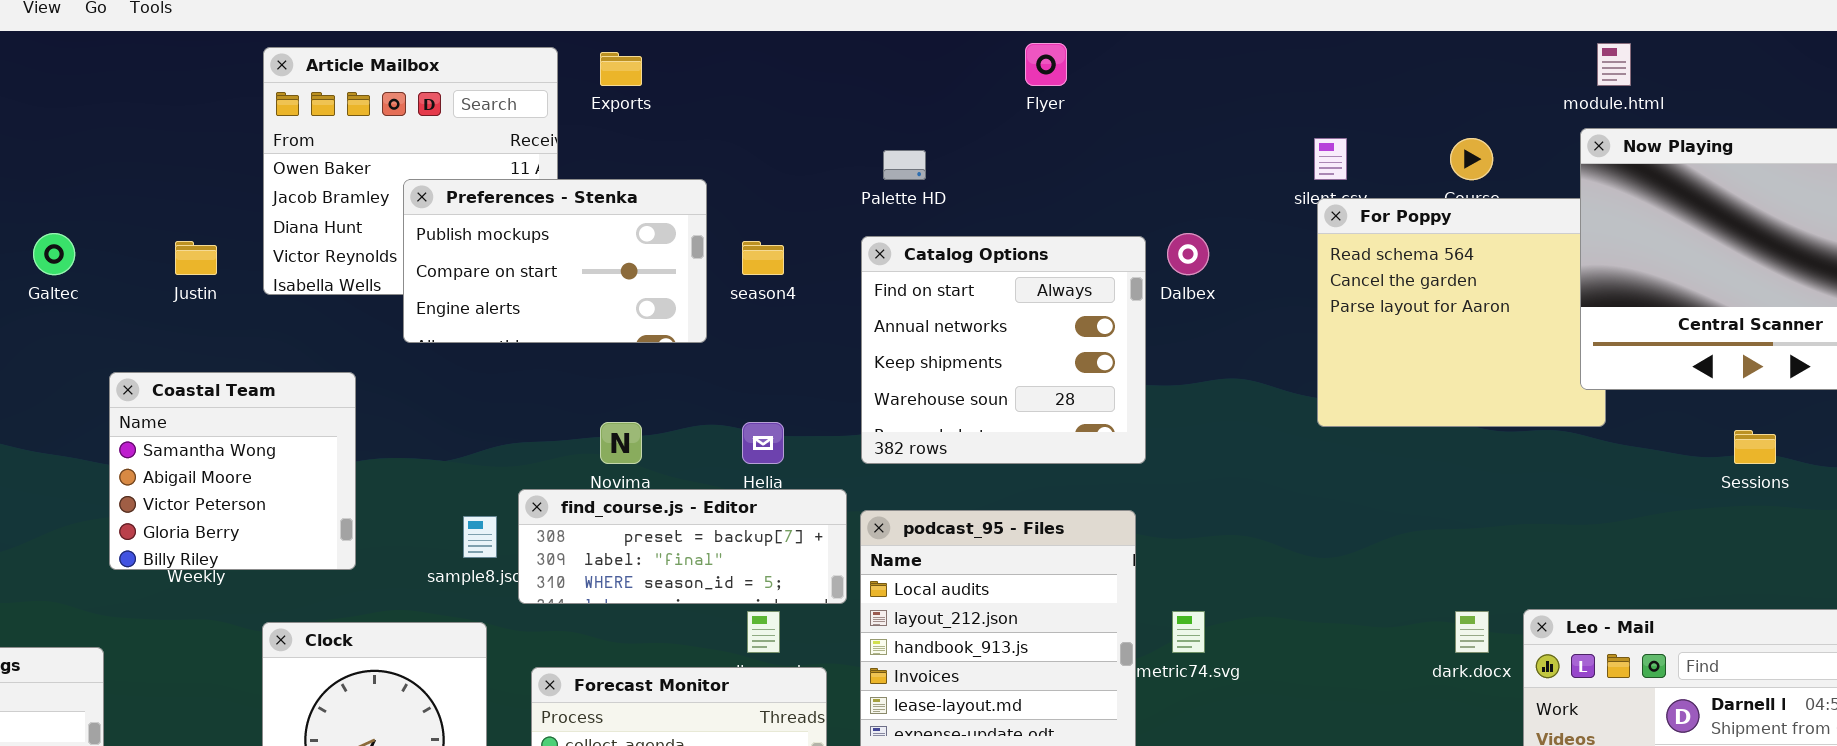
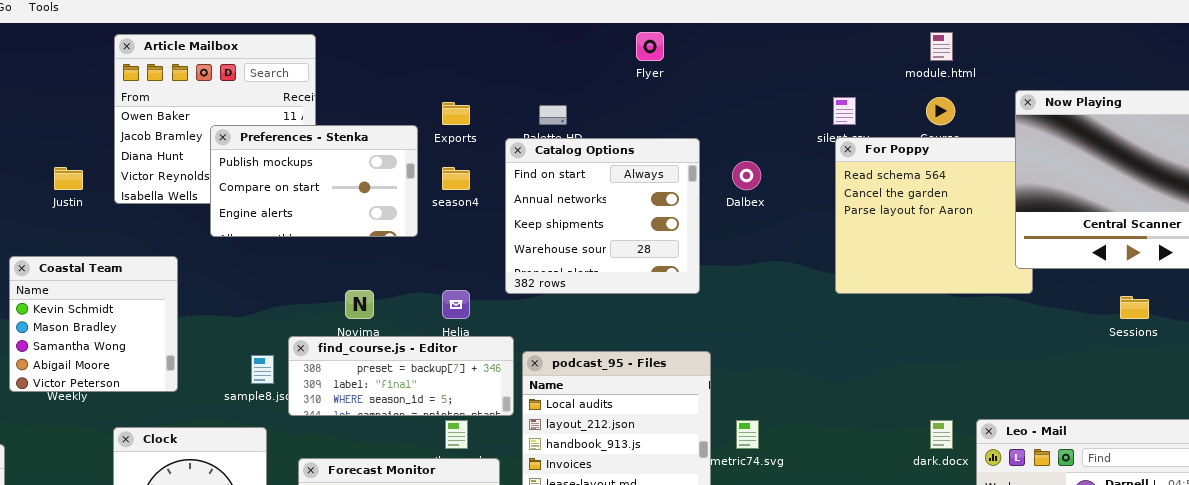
module.html: [1597,43,1631,86] -> [930,32,953,61], moved
Exports: [600,52,642,86] -> [442,102,470,125], moved
Catalog Options: [861,236,1146,464] -> [505,138,700,294], moved
Coastal Team: [109,372,356,570] -> [9,256,178,392], scrolled up 2 rows

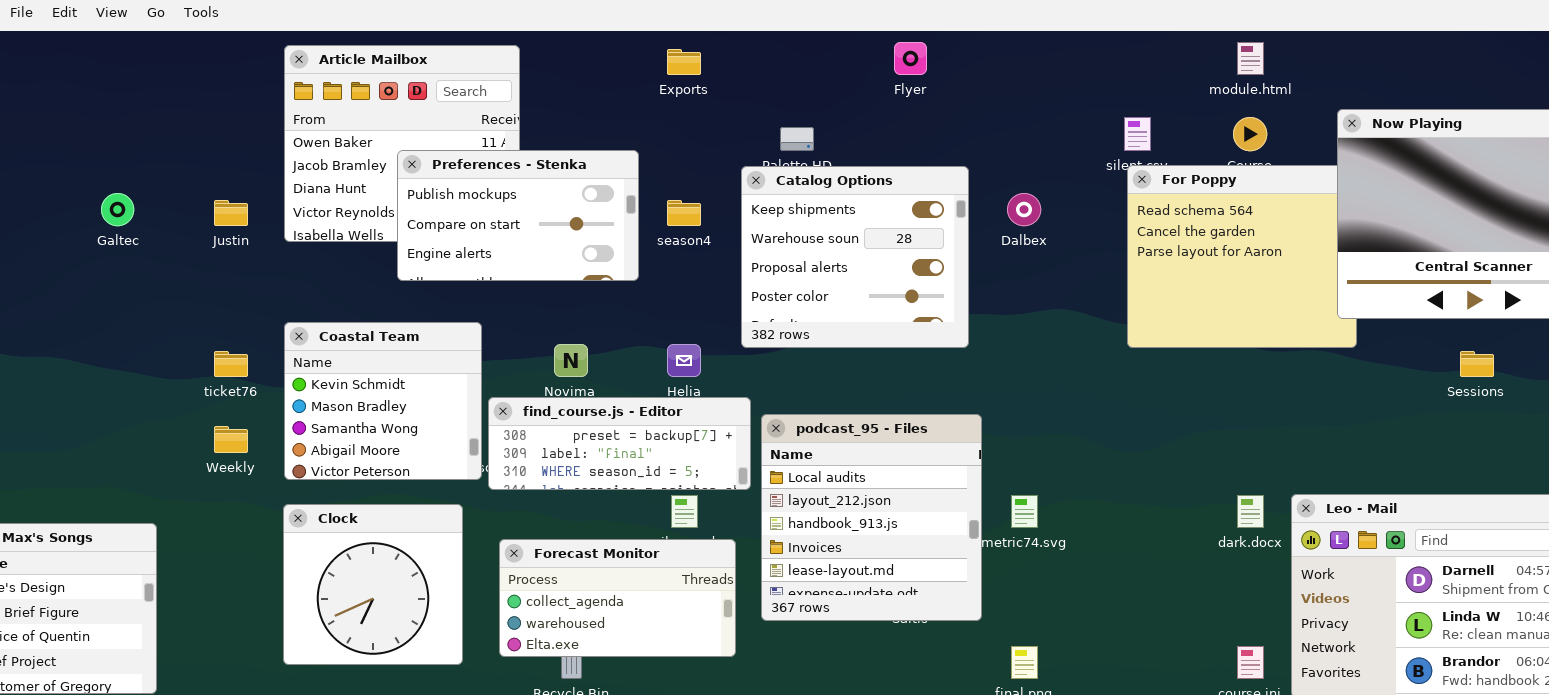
Exports: [442,102,470,125] -> [667,49,701,75], moved
Catalog Options: [505,138,700,294] -> [741,166,969,348], scrolled down 2 rows
Coastal Team: [9,256,178,392] -> [284,322,482,480], moved

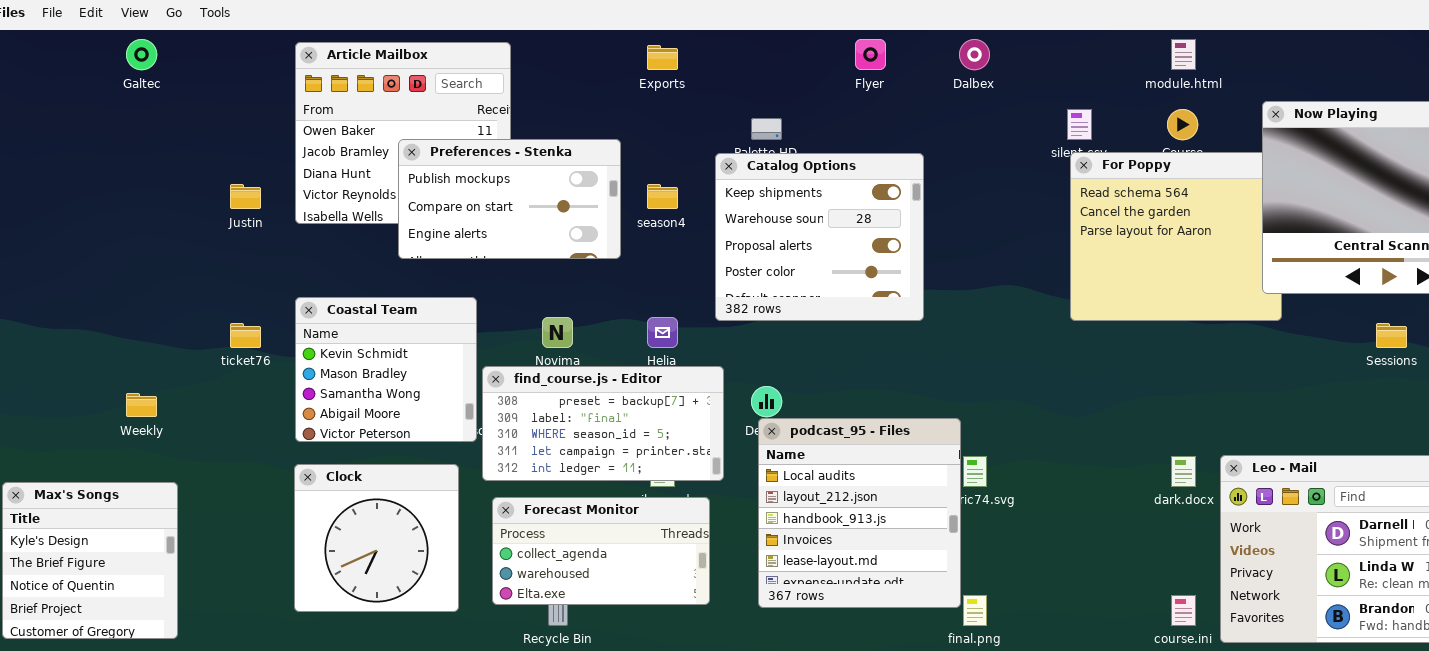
Galtec: [101,193,134,226] -> [126,39,157,70], moved
Dalbex: [1007,193,1041,226] -> [959,39,990,70], moved
find_course.js - Editor: [488,397,751,490] -> [482,366,724,481], resized
podcast_95 - Files: [761,414,982,621] -> [758,418,961,608], moved
Weekly: [214,426,248,453] -> [126,393,157,417], moved

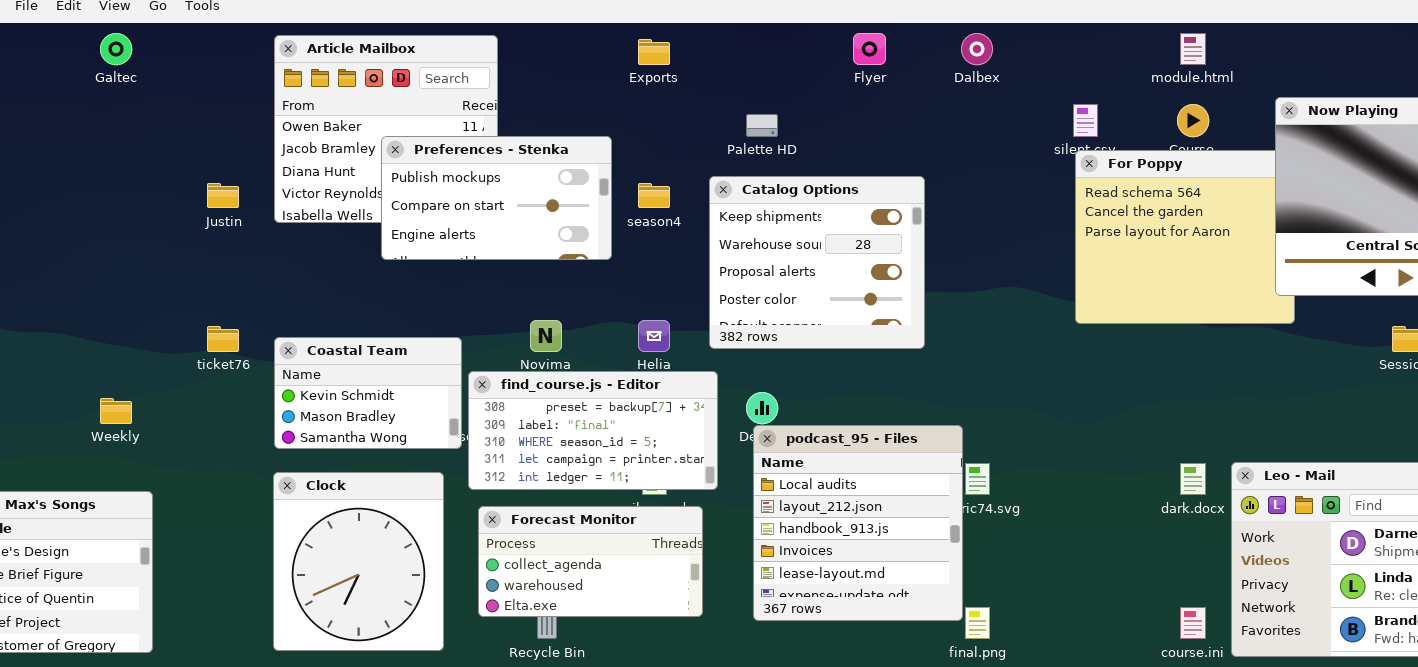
Catalog Options: [715,153,924,321] -> [709,176,925,349], moved
Coastal Team: [295,297,477,442] -> [274,337,462,449], resized
Clock: [294,464,459,612] -> [273,472,444,651], resized

